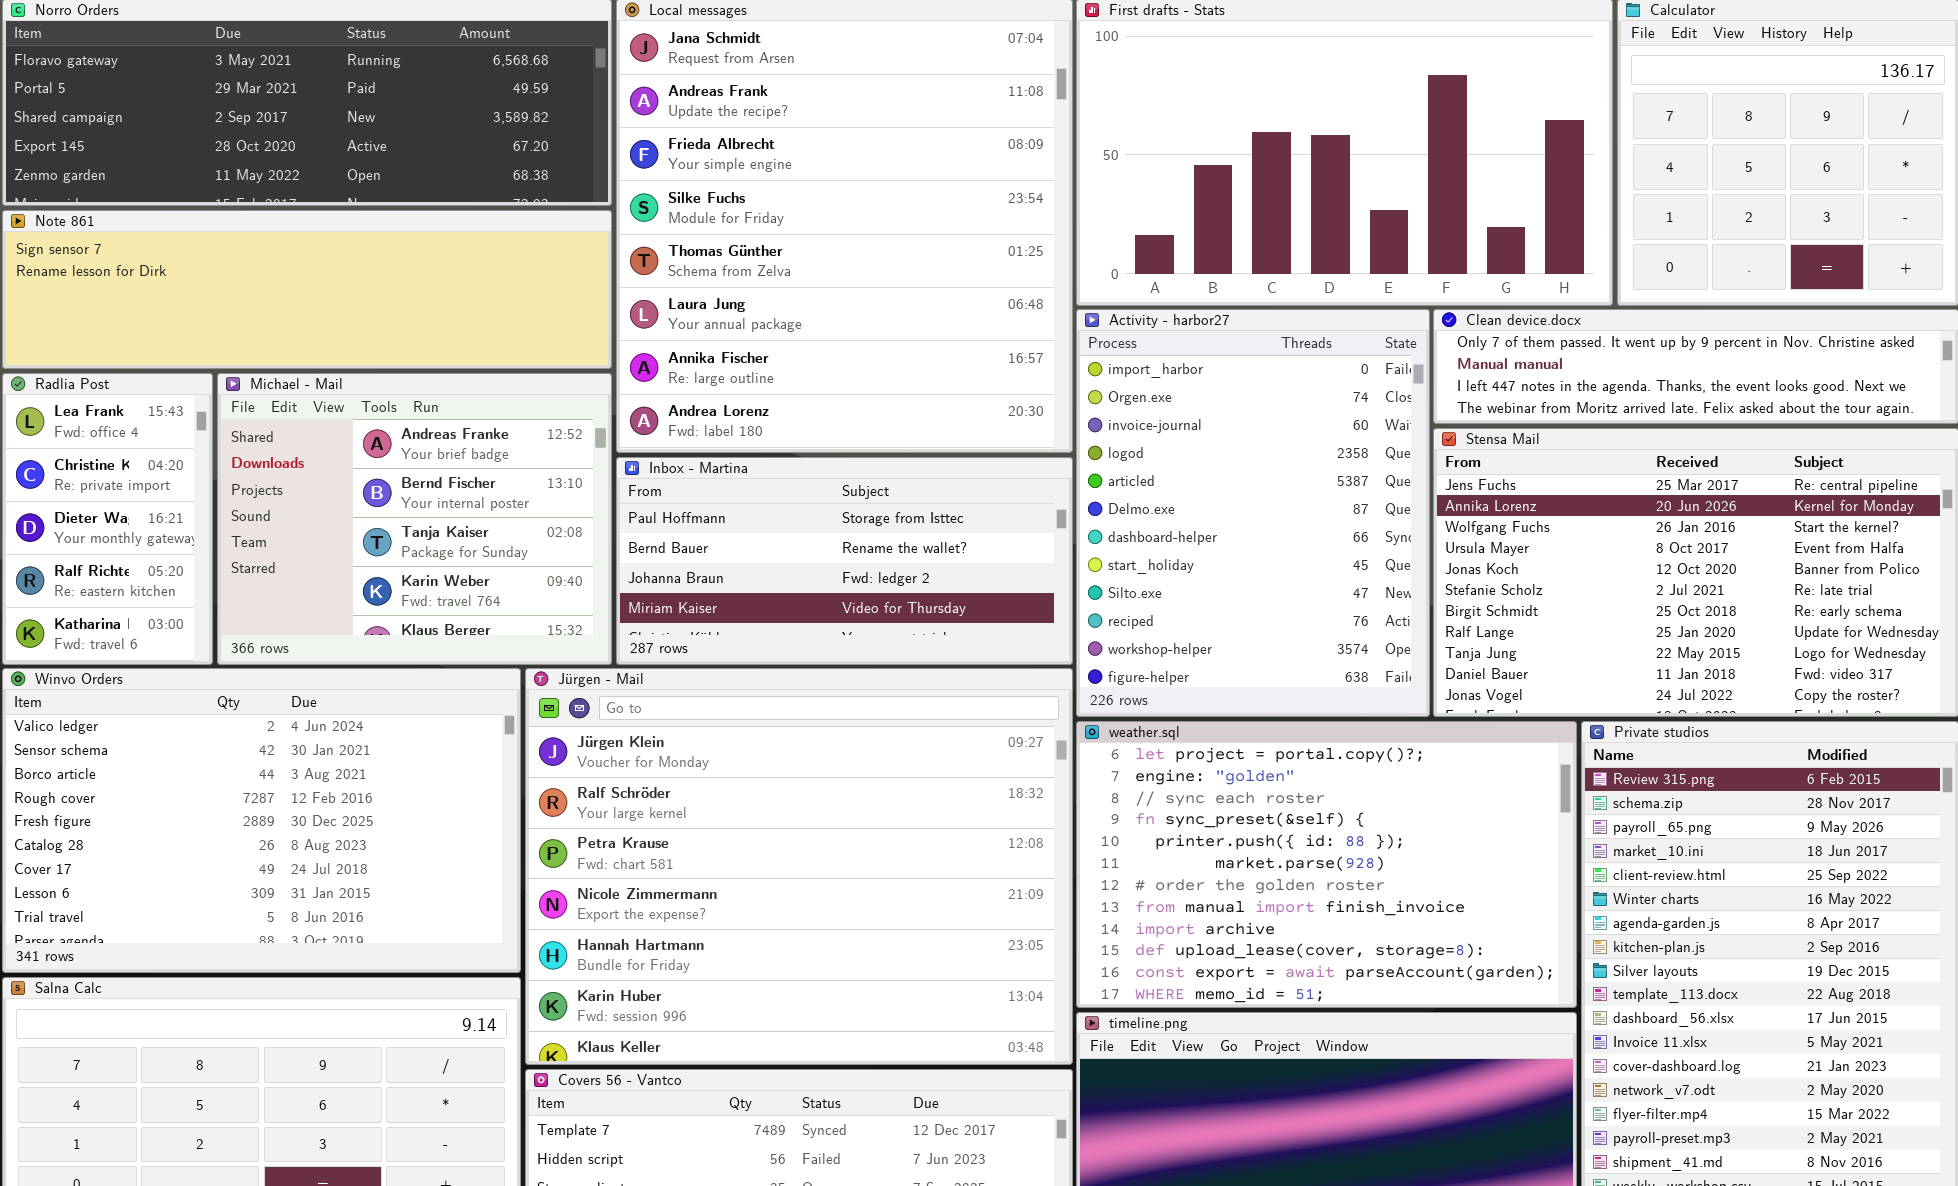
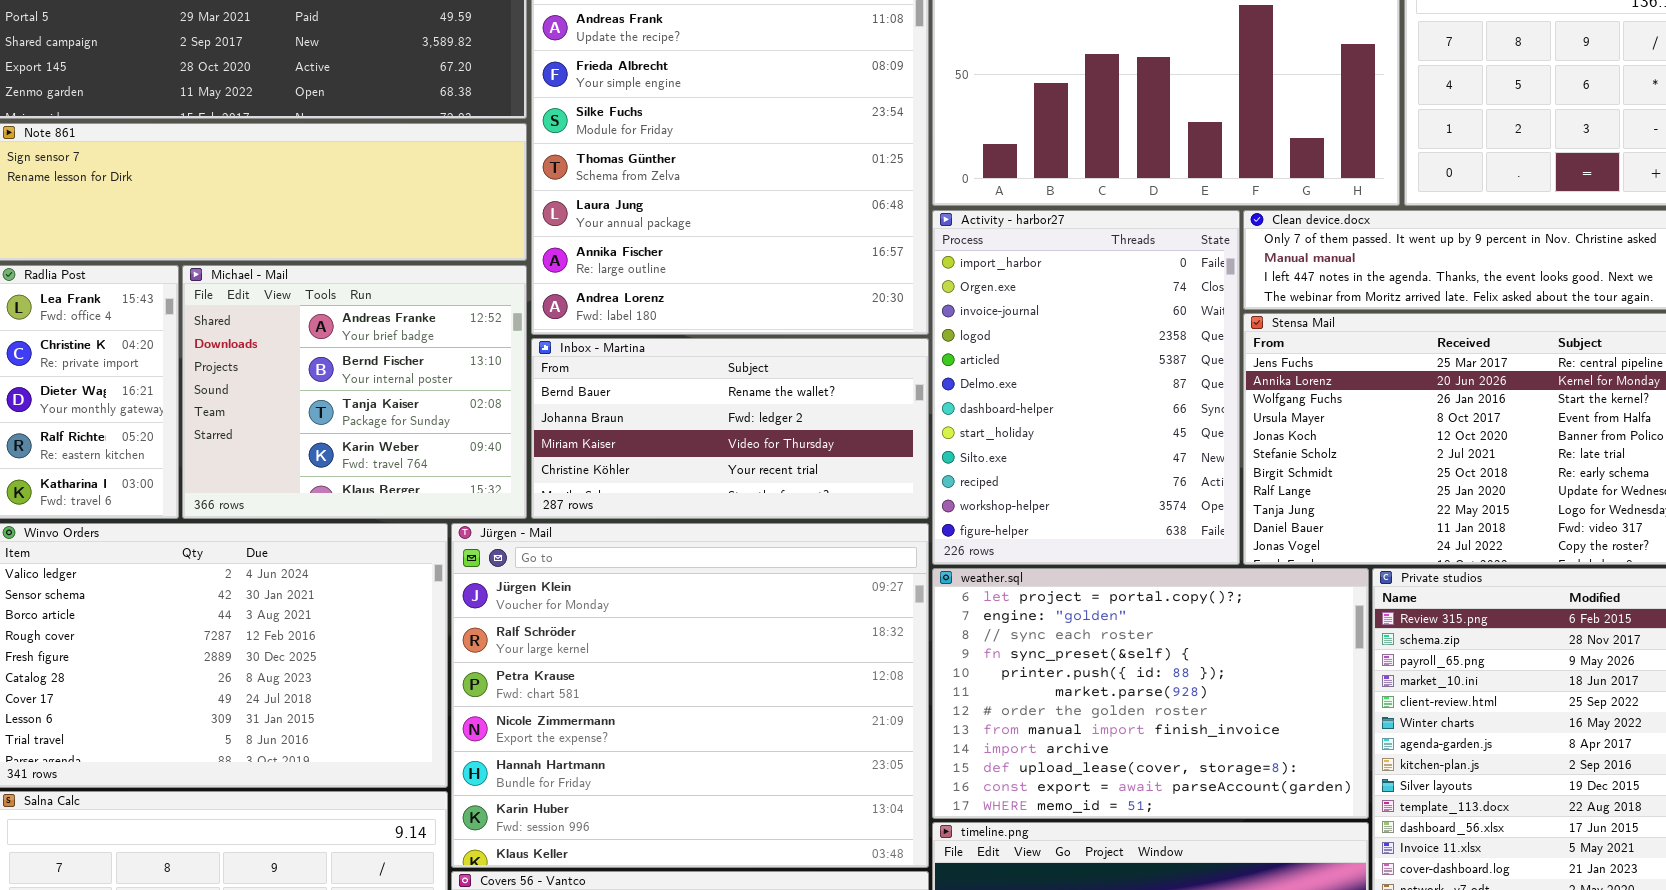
Inbox - Martina: [616,457,1073,665] -> [531,338,929,519], scrolled down 1 row

